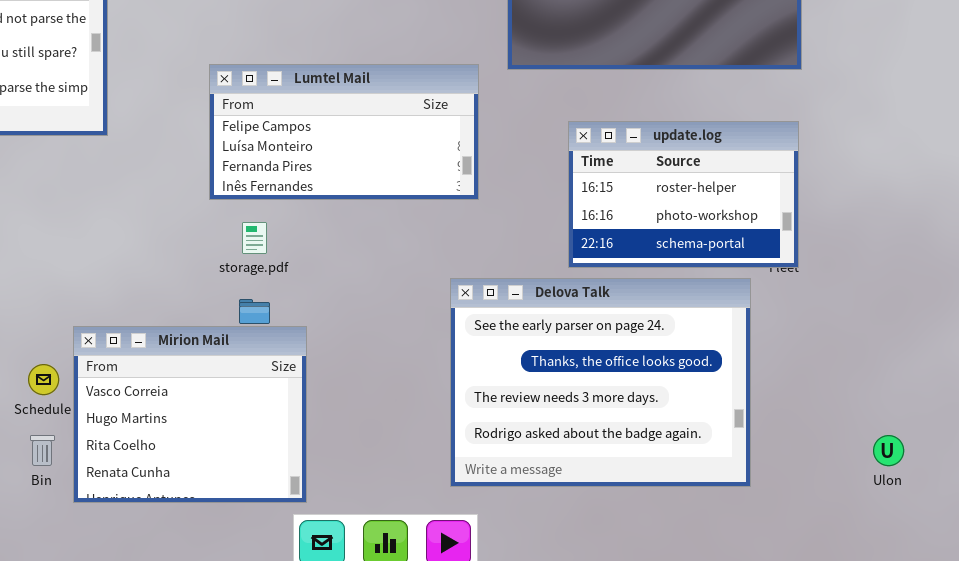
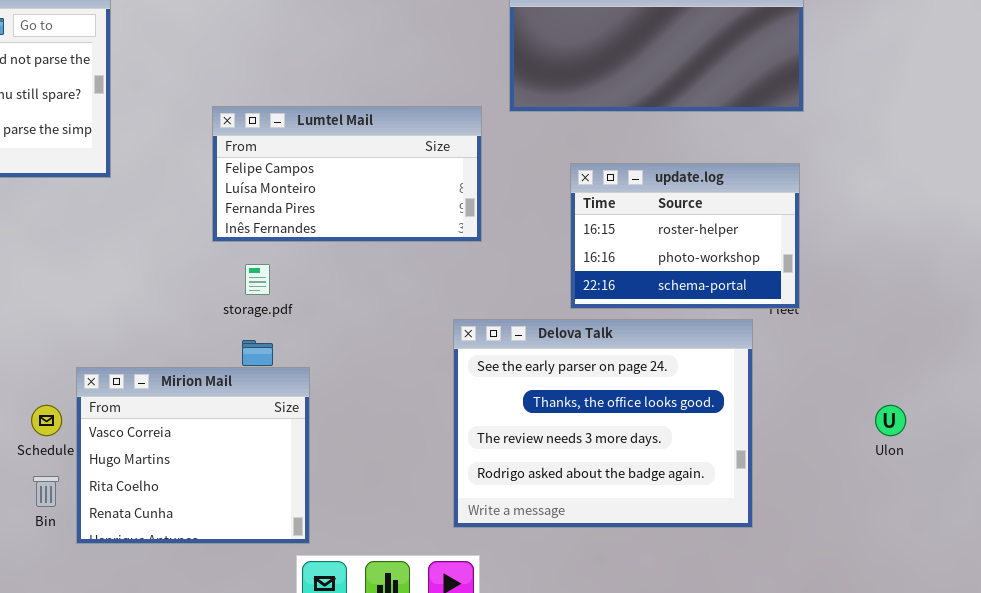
Ulon: [873,435,904,466] -> [875,405,906,436], moved

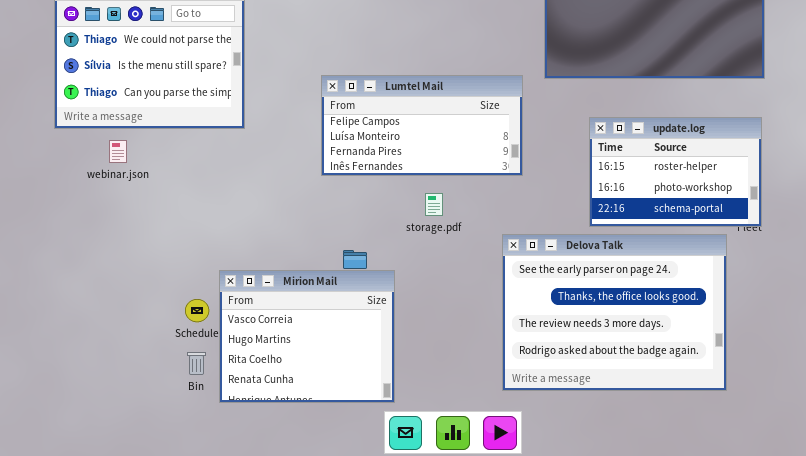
storage.pdf: [245,264,270,295] -> [425,193,443,216], moved

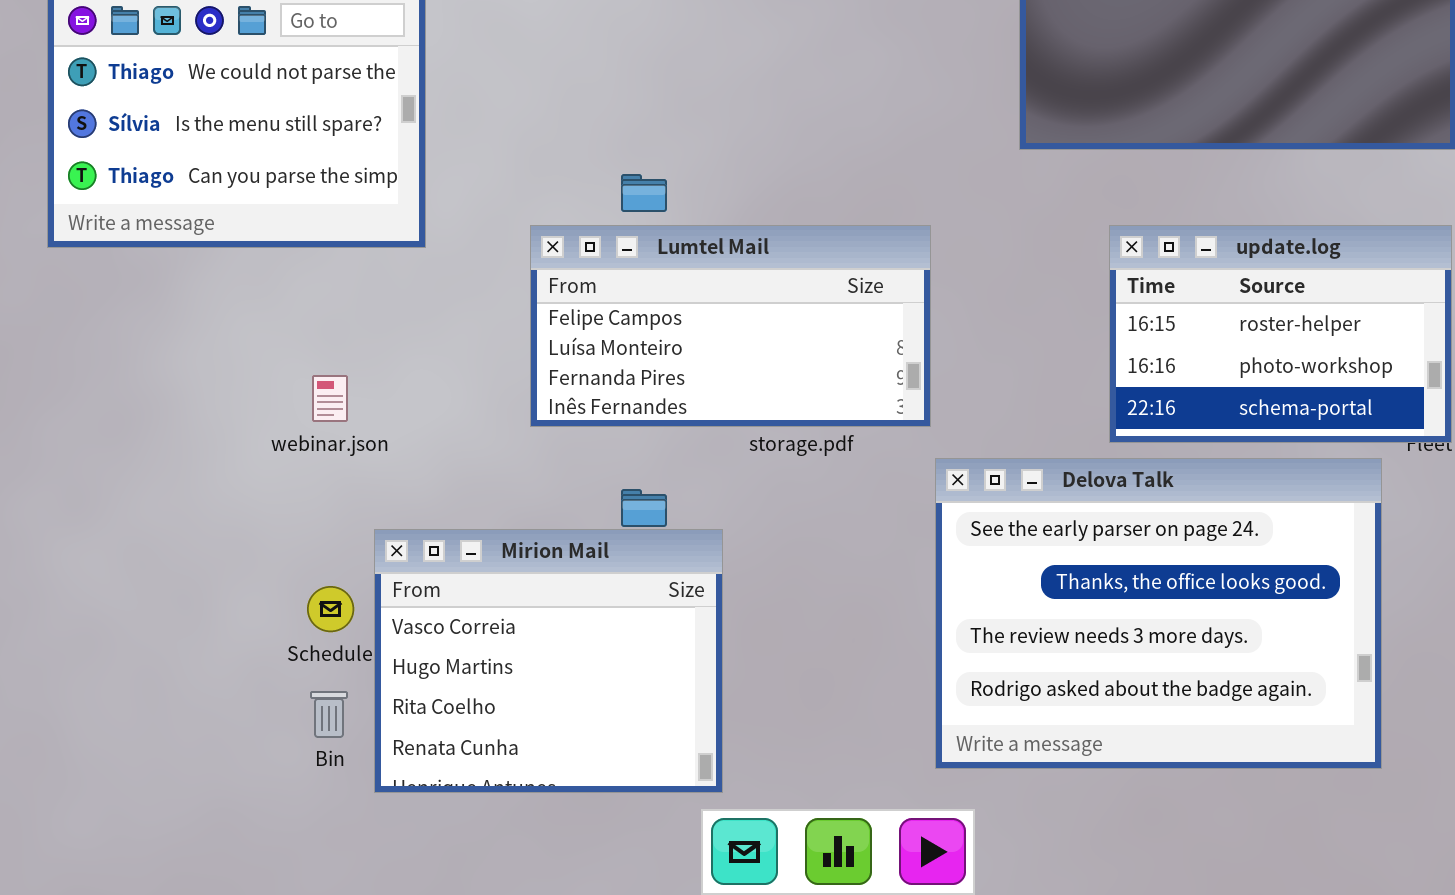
Lumtel Mail: [321,75,523,176] -> [530,225,931,427], moved
webinar.json: [109,140,127,163] -> [312,375,348,422], moved

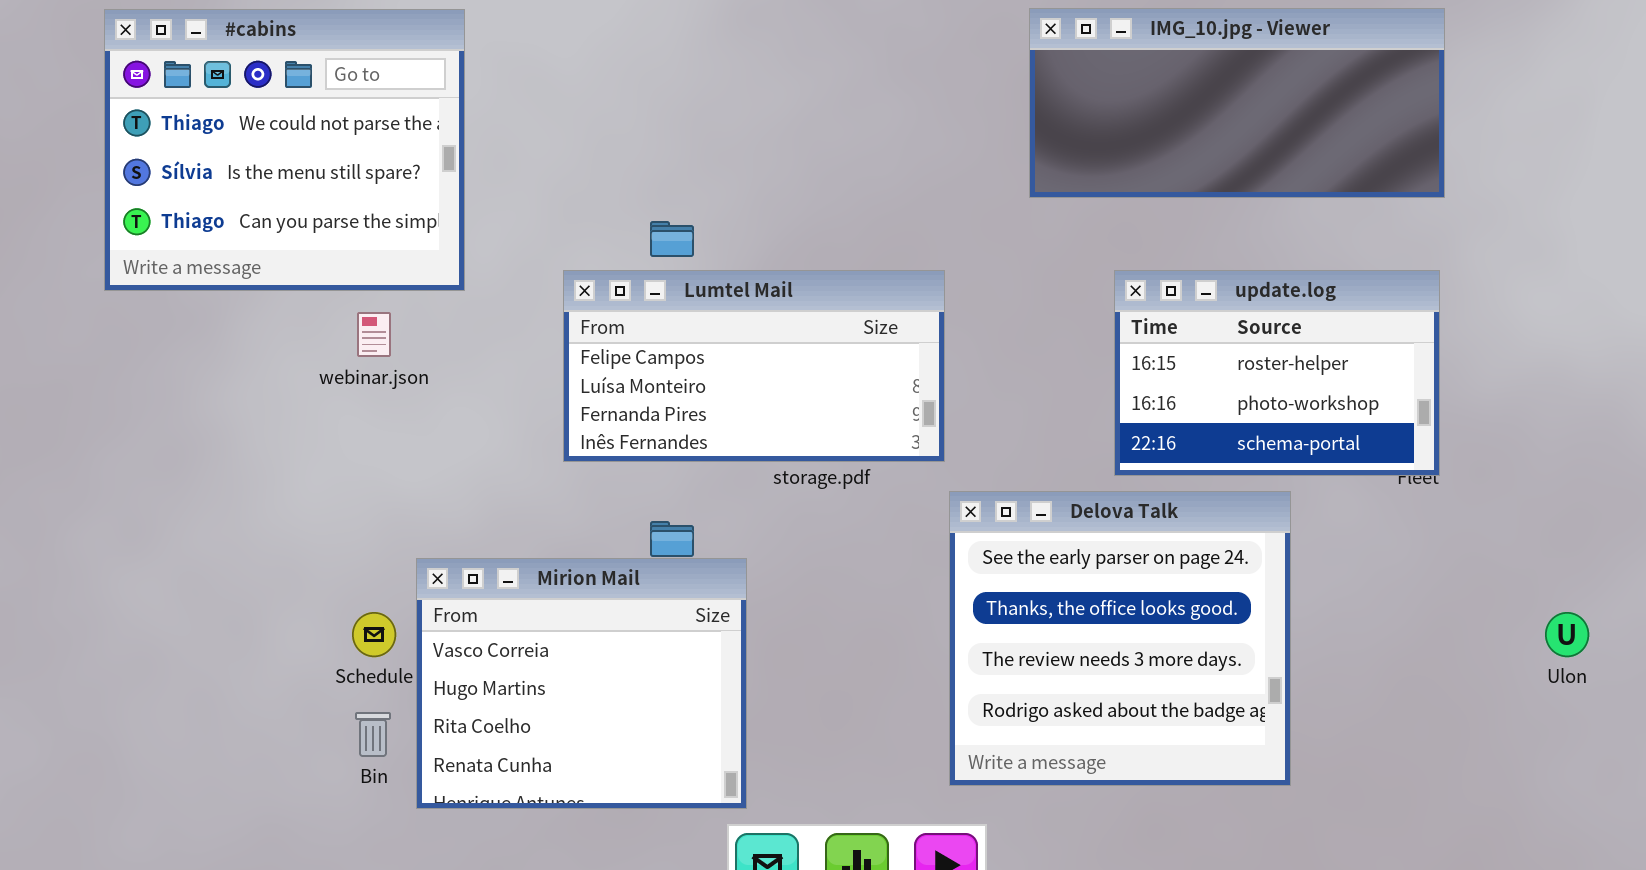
webinar.json: [312,375,348,422] -> [357,312,391,357], moved
Delova Talk: [935,458,1382,769] -> [949,491,1291,786], resized

